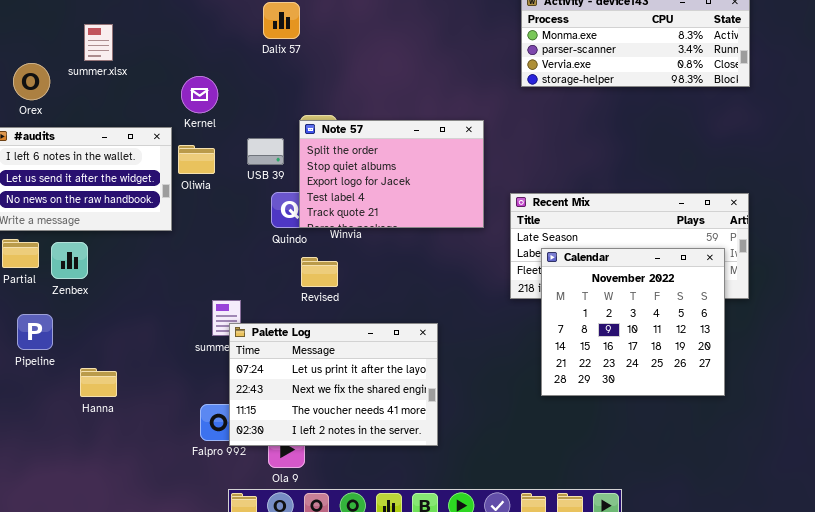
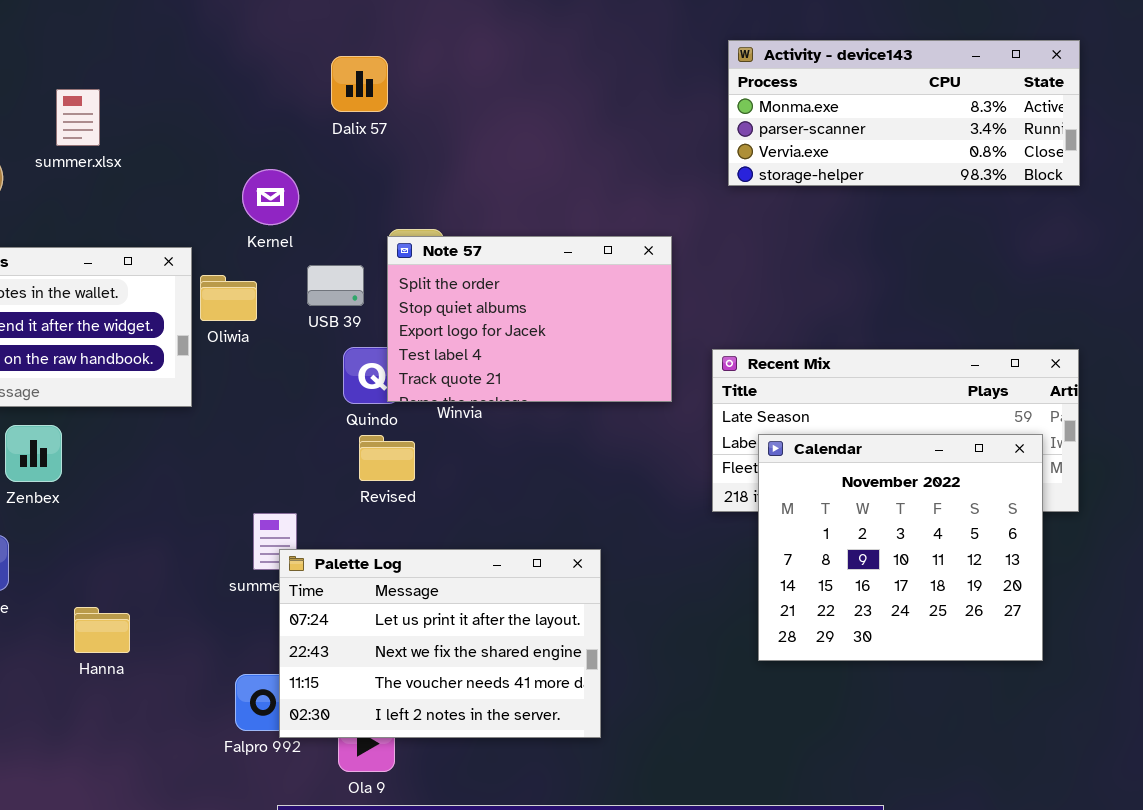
Kernel: [181,76,218,113] -> [242,169,299,225], moved
Revised: [301,257,338,287] -> [359,435,415,481], moved
Hanna: [80,368,117,397] -> [74,607,130,653], moved

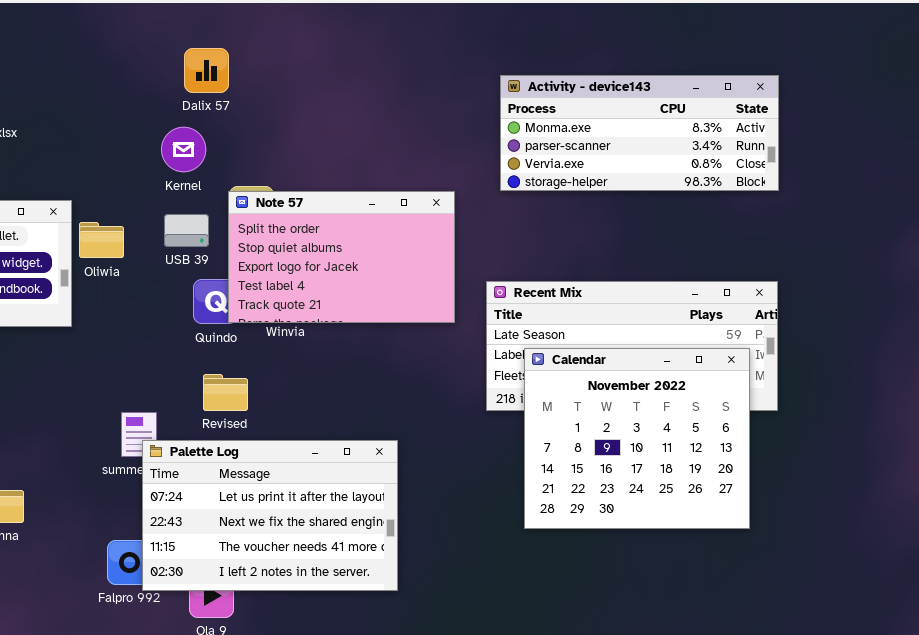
Activity - device143: [728,40,1080,186] -> [500,75,779,191], moved
Kernel: [242,169,299,225] -> [161,127,206,172], moved
Revised: [359,435,415,481] -> [203,374,248,411], moved

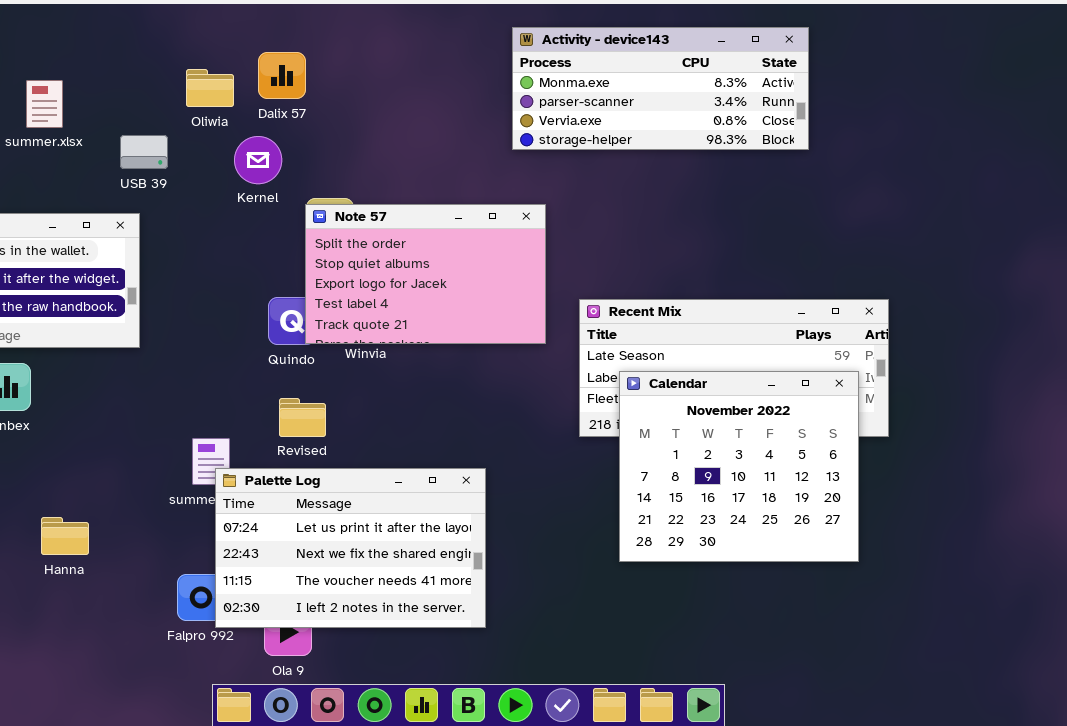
Activity - device143: [500,75,779,191] -> [512,27,809,150], moved
USB 39: [164,214,209,247] -> [120,135,168,169], moved
Oliwia: [79,222,124,258] -> [186,69,234,107], moved

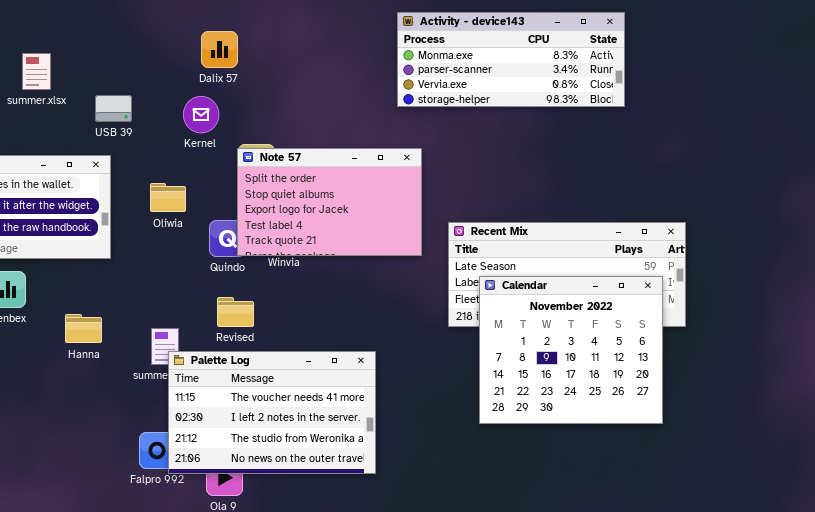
Oliwia: [186,69,234,107] -> [150,183,186,212], moved
Palette Log: [215,468,486,628] -> [168,351,376,474], scrolled down 2 rows
Hanna: [41,517,89,555] -> [65,314,102,343], moved

